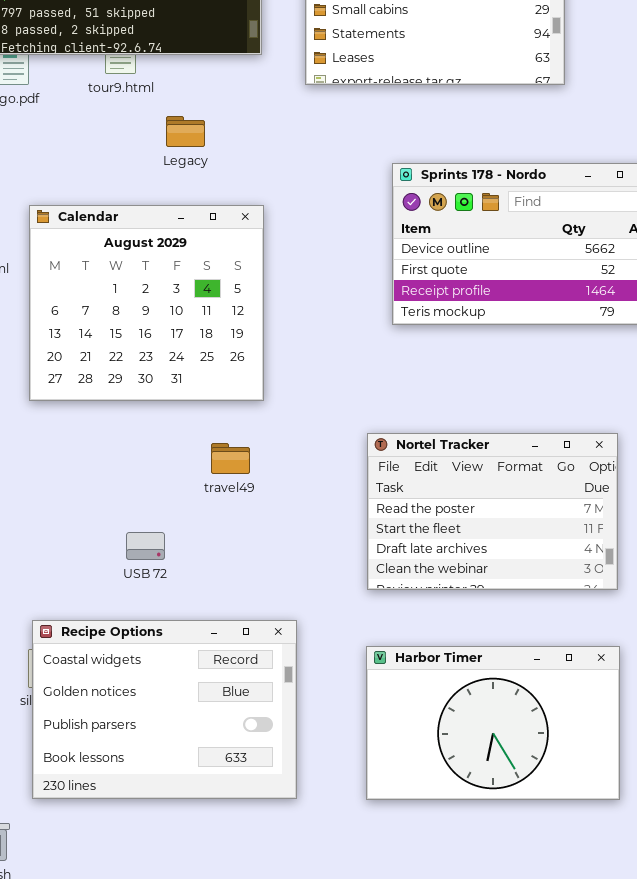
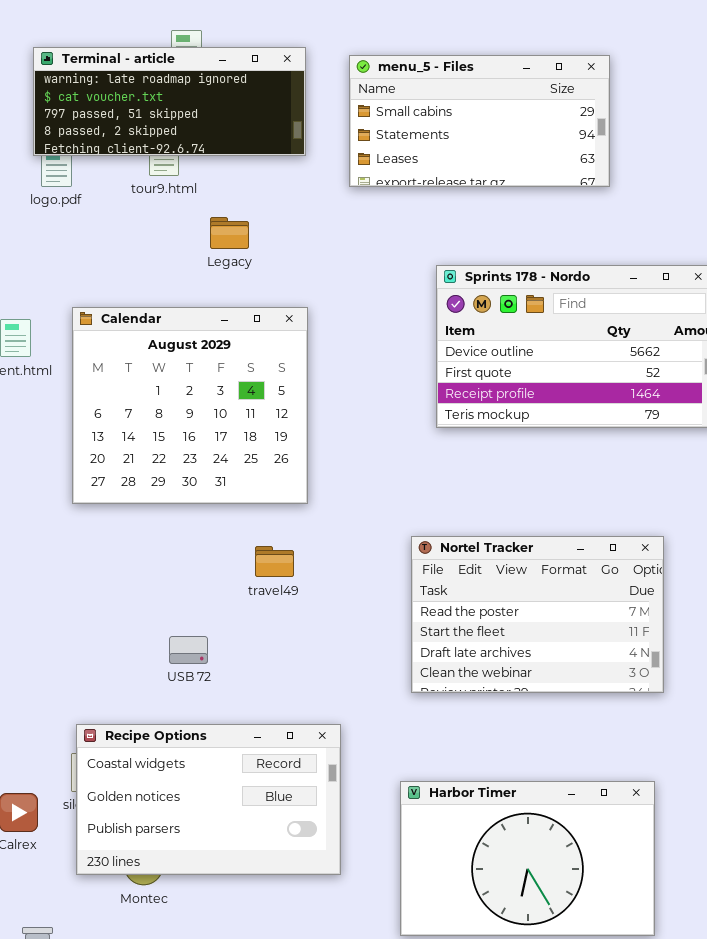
Recipe Options: [32,620,297,799] -> [76,724,341,875], resized
Harbor Timer: [366,646,620,800] -> [400,781,655,936], moved

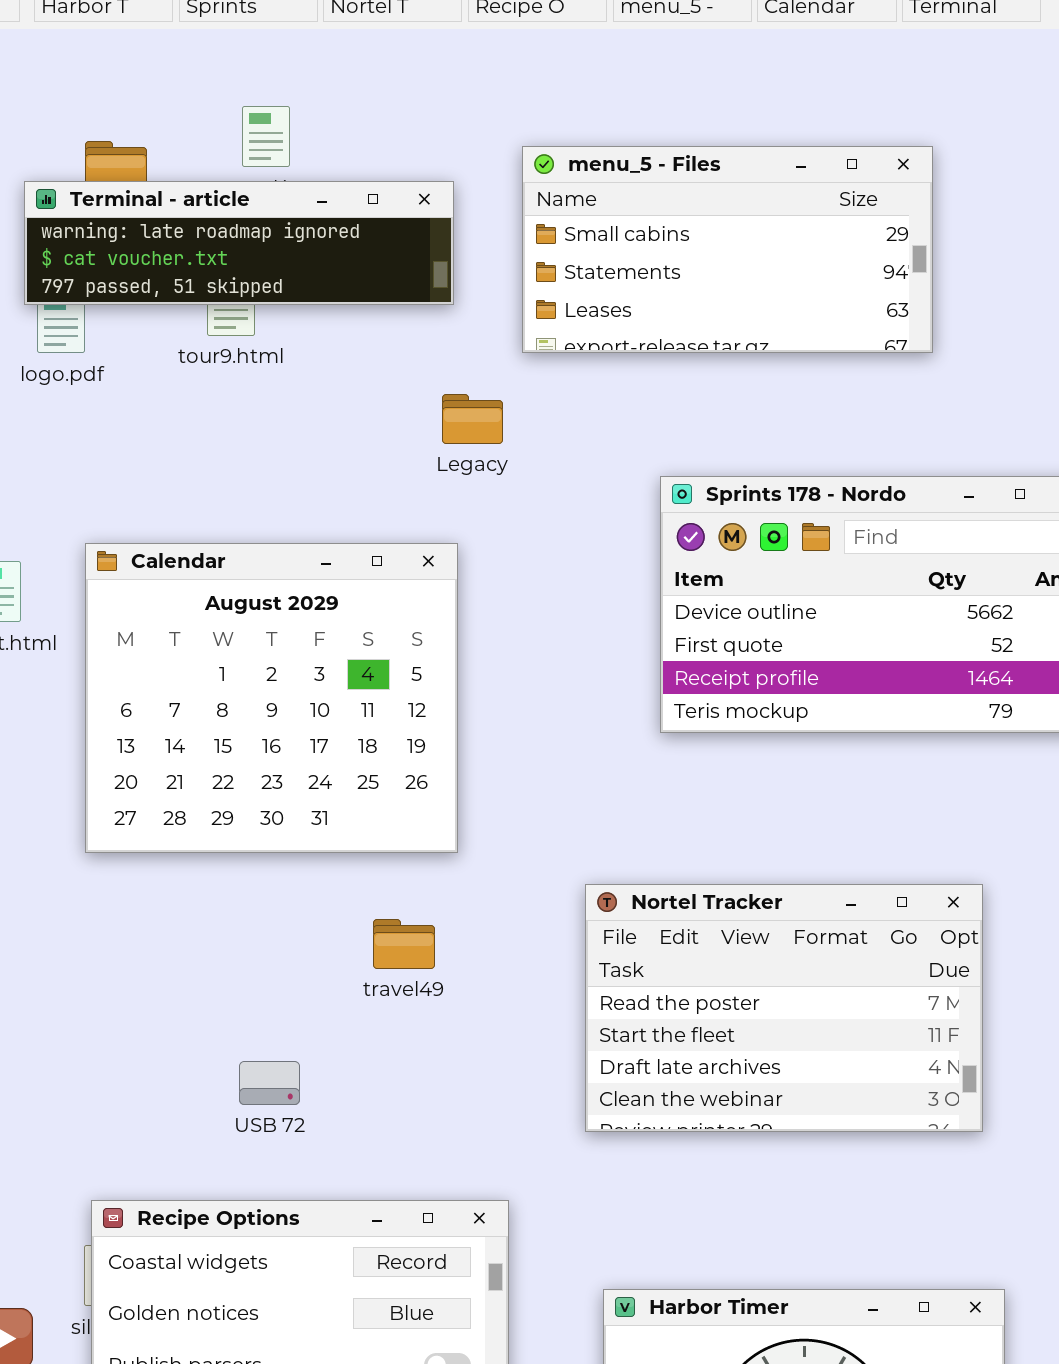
Terminal - article: [33,47,306,156] -> [24,181,454,305], resized
Legacy: [210,217,249,249] -> [442,394,503,444], moved
Nortel Tracker: [411,536,664,693] -> [585,884,983,1132], moved

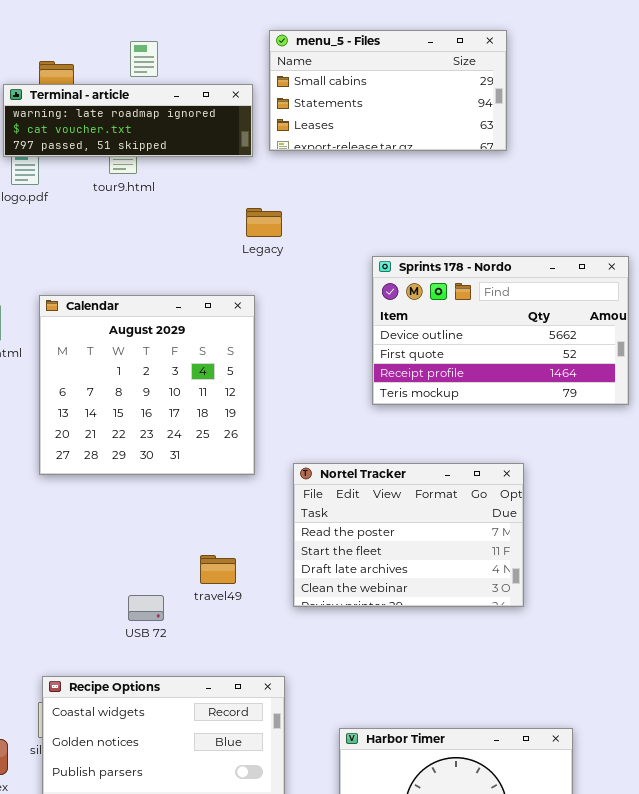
menu_5 - Files: [522,146,933,353] -> [269,30,507,151], moved
Nortel Tracker: [585,884,983,1132] -> [293,463,524,607], moved
travel49: [373,919,435,969] -> [200,555,236,584], moved

